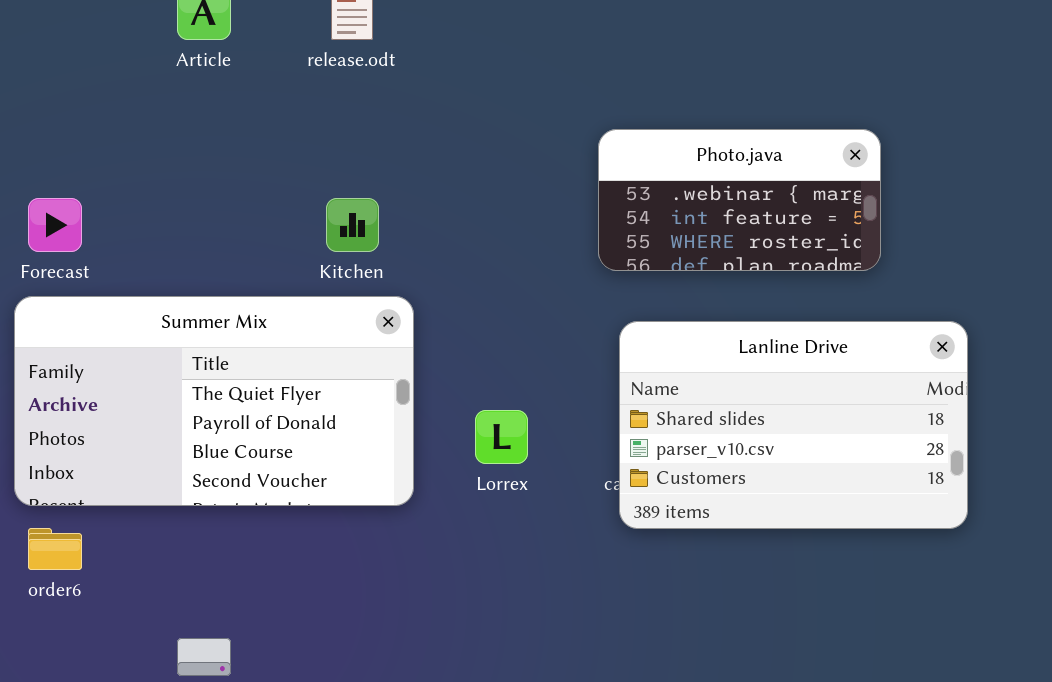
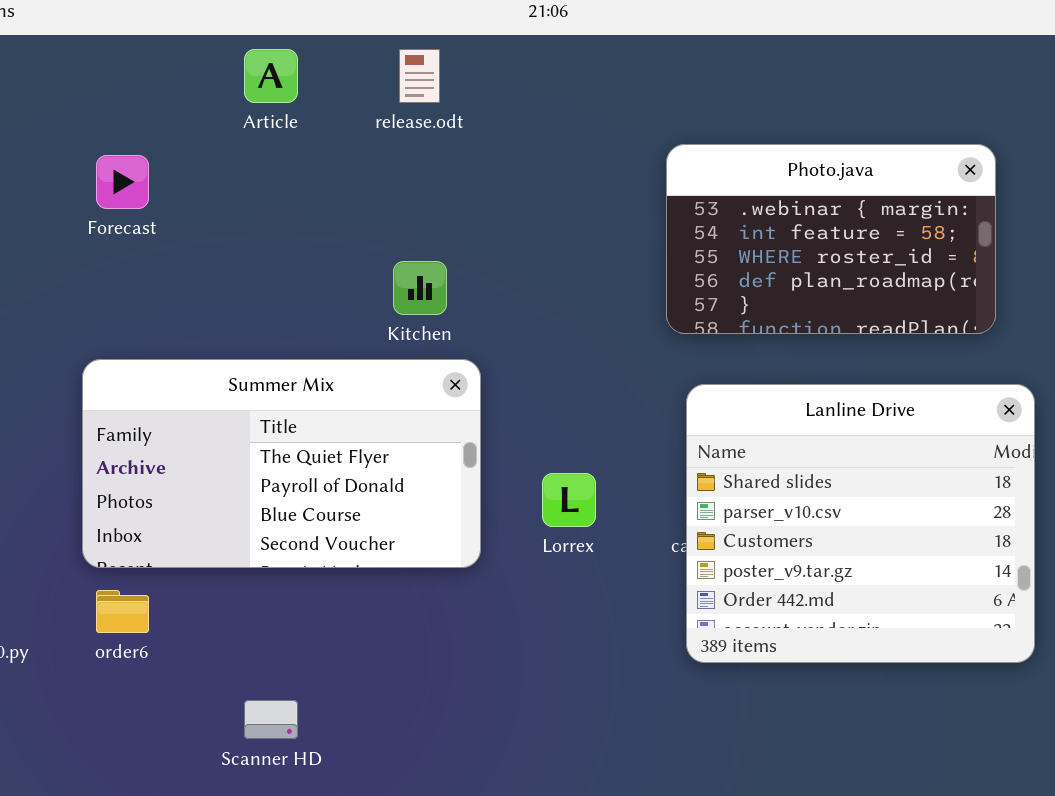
Photo.java: [598,129,881,271] -> [666,144,996,334], resized
Forecast: [28,198,82,252] -> [96,155,149,209], moved
Lanline Drive: [619,321,968,529] -> [686,384,1035,663], resized

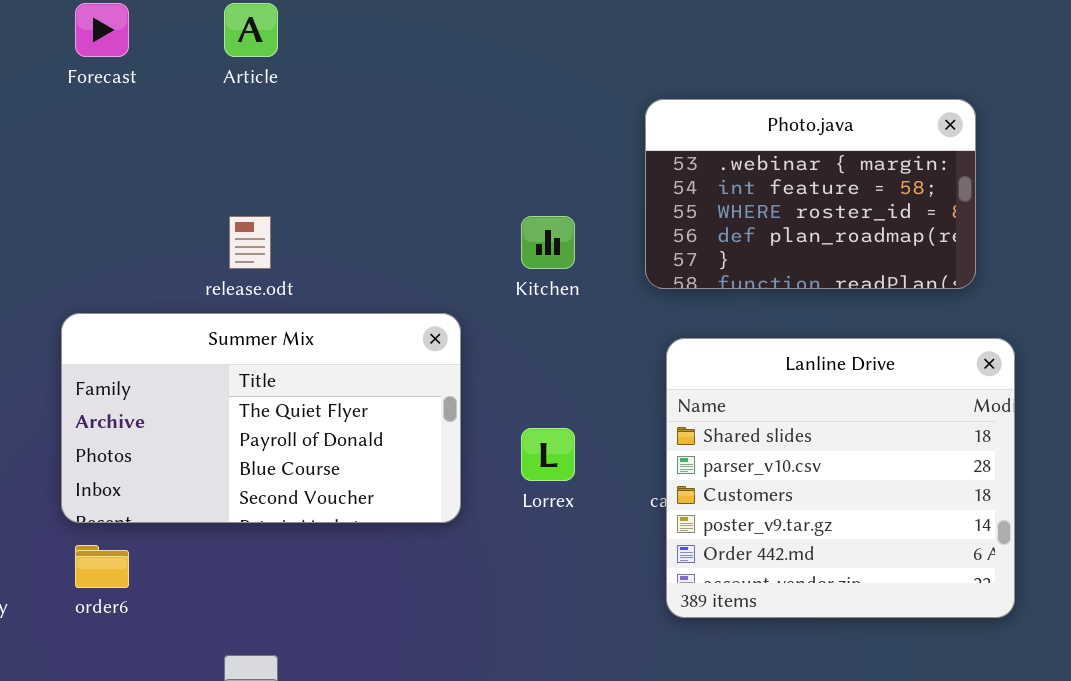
release.odt: [399,49,440,103] -> [229,216,271,269], moved
Forecast: [96,155,149,209] -> [75,3,129,57], moved
Kitchen: [393,261,447,315] -> [521,216,575,269], moved

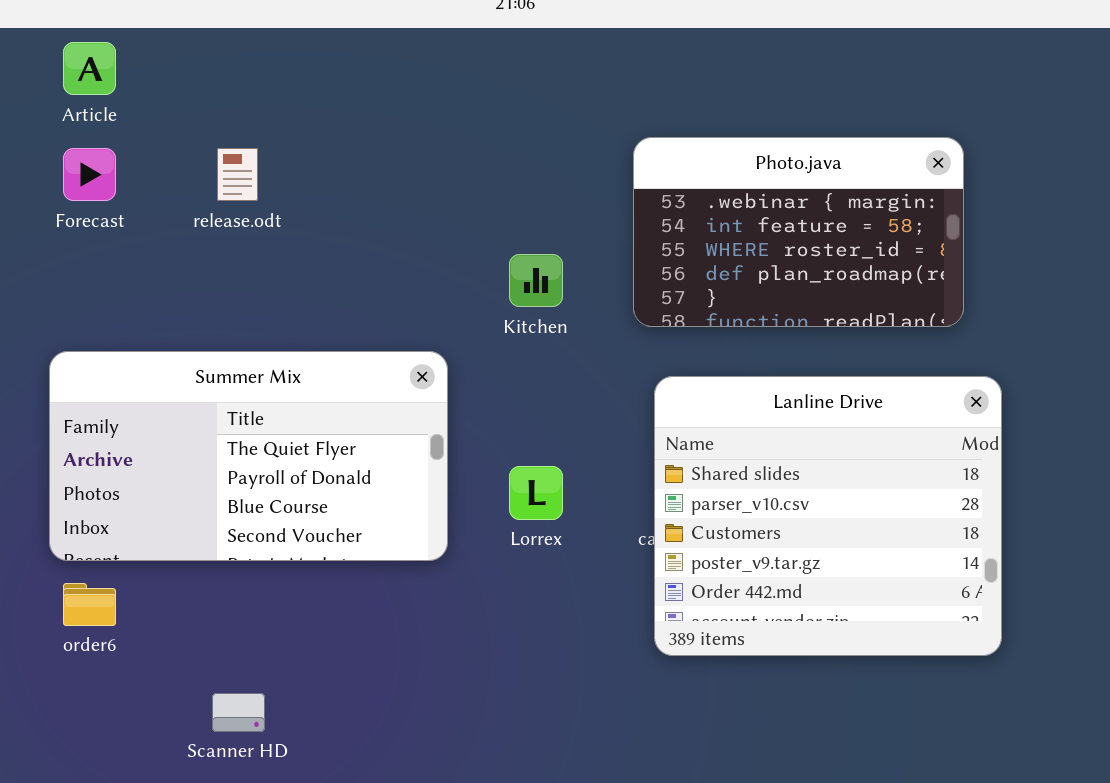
Forecast: [75,3,129,57] -> [63,148,116,201], moved
Article: [224,3,278,57] -> [63,42,116,95], moved
release.odt: [229,216,271,269] -> [217,148,258,201], moved

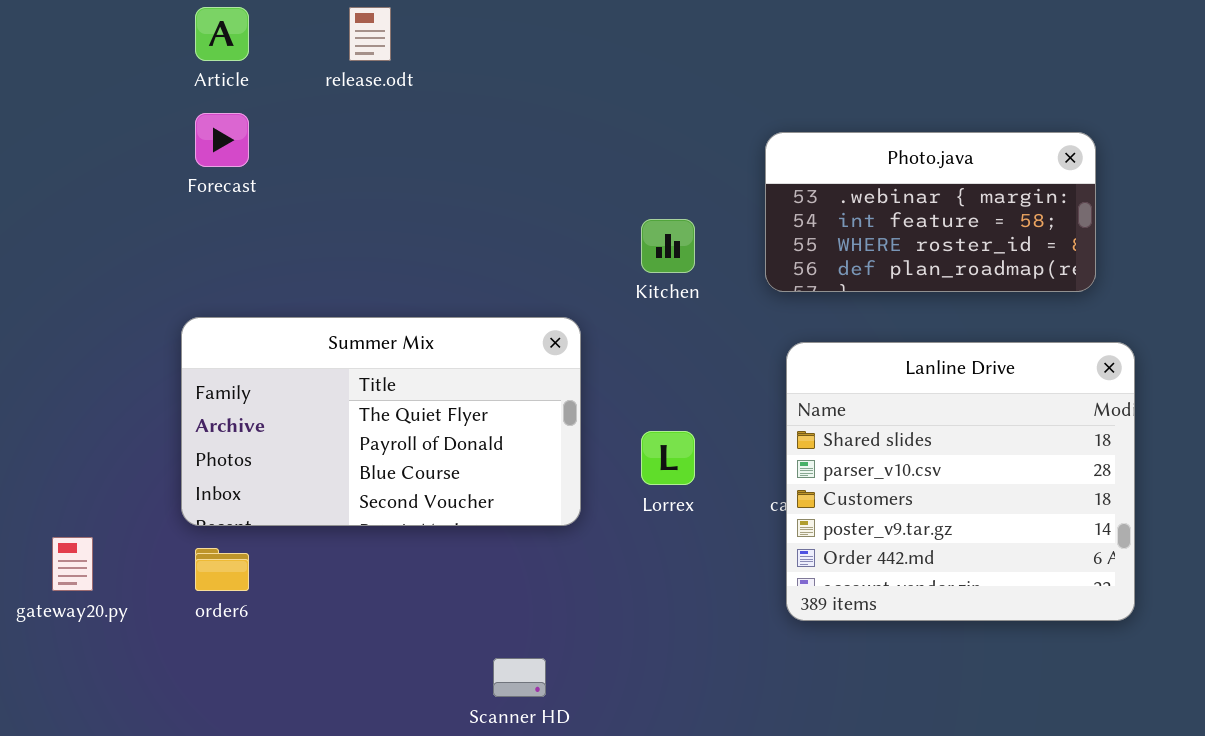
Photo.java: [633,137,964,327] -> [765,132,1096,292], resized
release.odt: [217,148,258,201] -> [349,7,391,61], moved
Scanner HD: [212,693,265,732] -> [493,658,546,697], moved

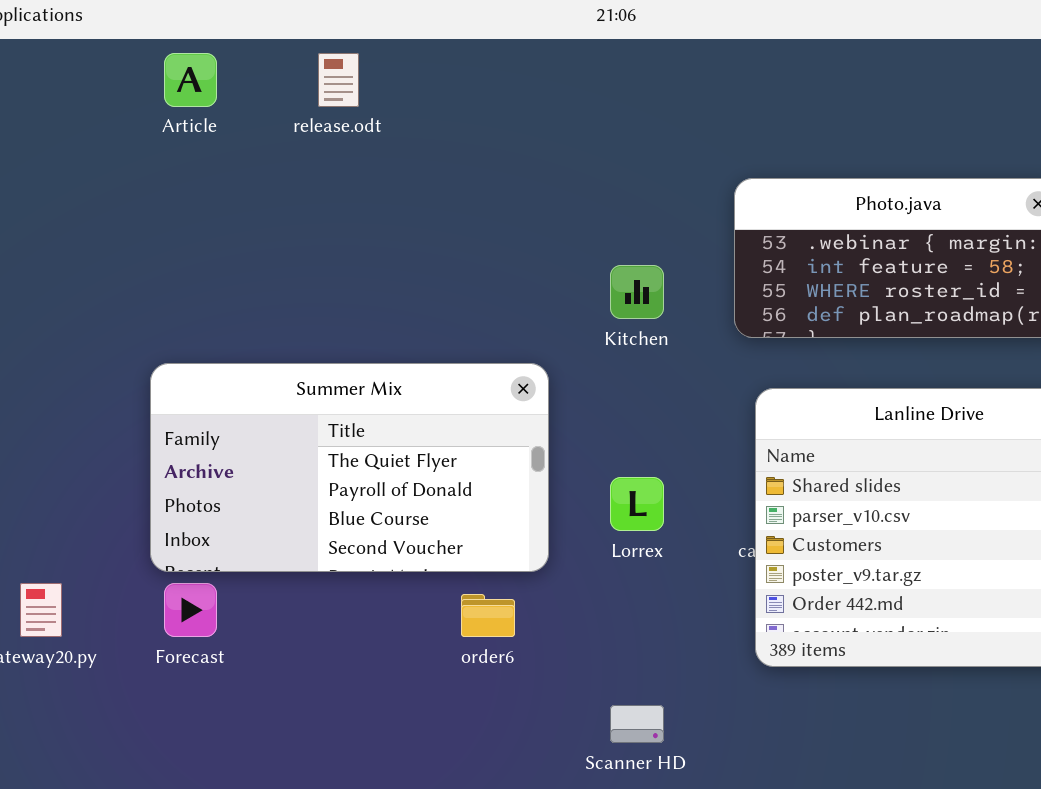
Forecast: [195,113,249,167] -> [164,583,217,637], moved
order6: [195,548,249,591] -> [461,594,515,637], moved
Scanner HD: [493,658,546,697] -> [610,705,664,743], moved

